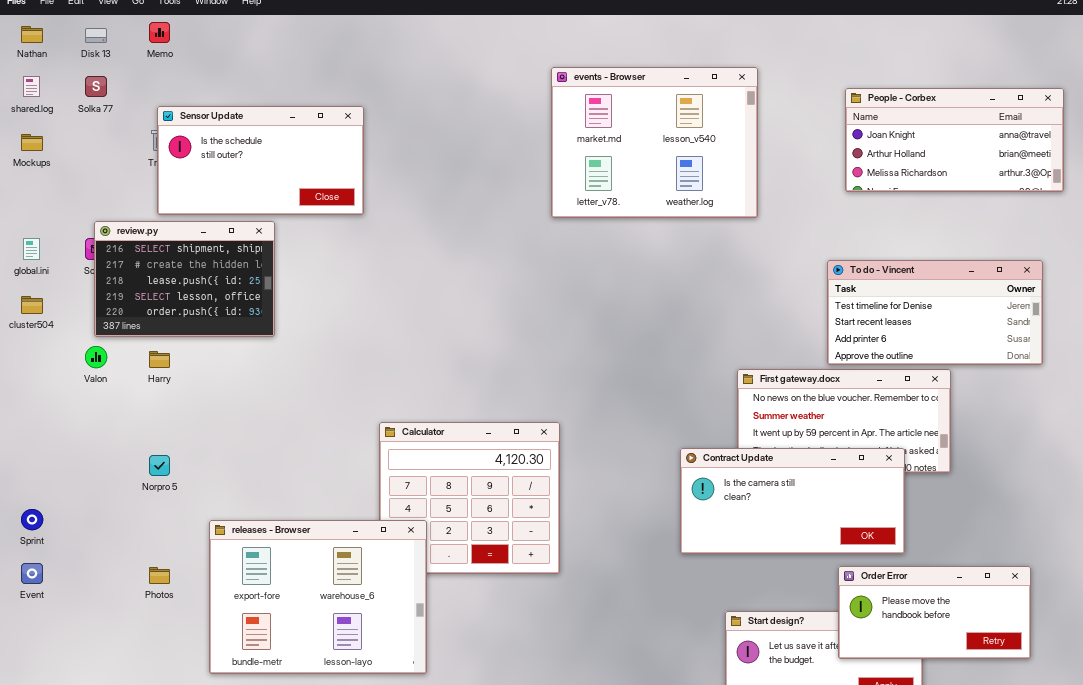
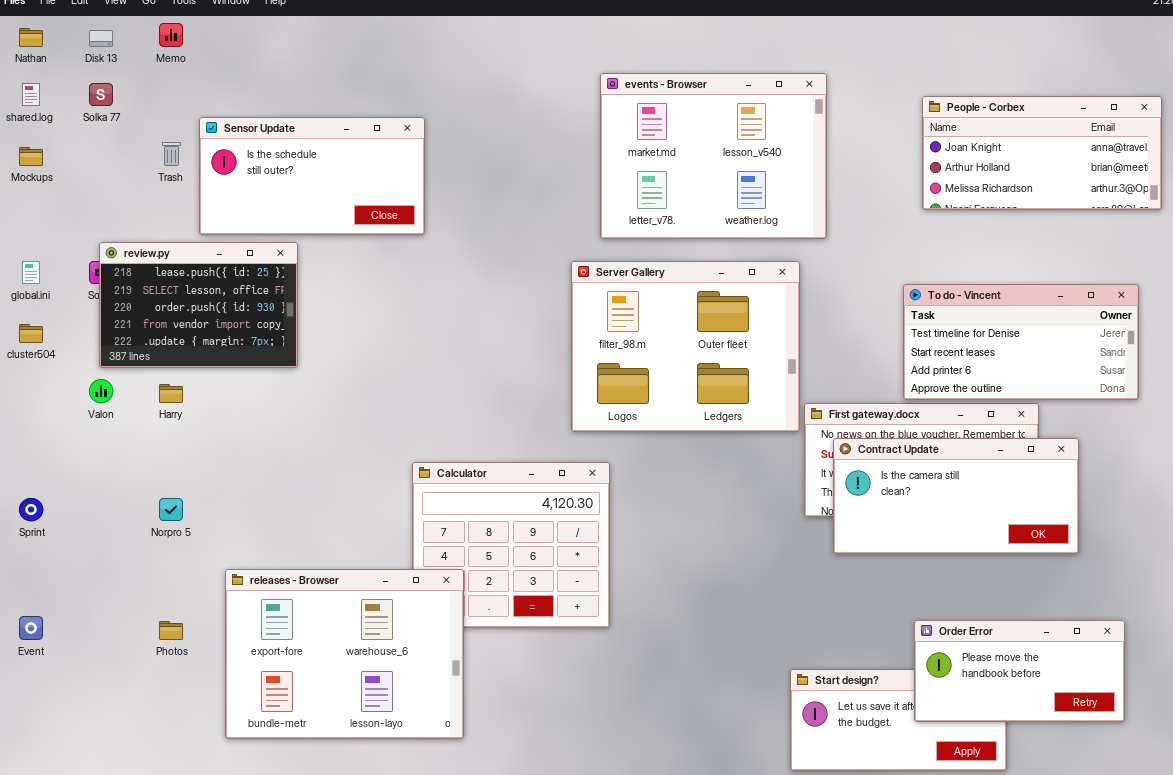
Sensor Update: [157,106,364,215] -> [199,117,425,235], moved
review.py: [94,221,275,337] -> [99,242,298,368], scrolled down 2 rows
Server Gallery: none -> [571,261,800,432], opened
Contract Update: [680,448,905,554] -> [833,438,1079,554], moved
Sprint: [21,509,43,530] -> [19,498,43,521], moved

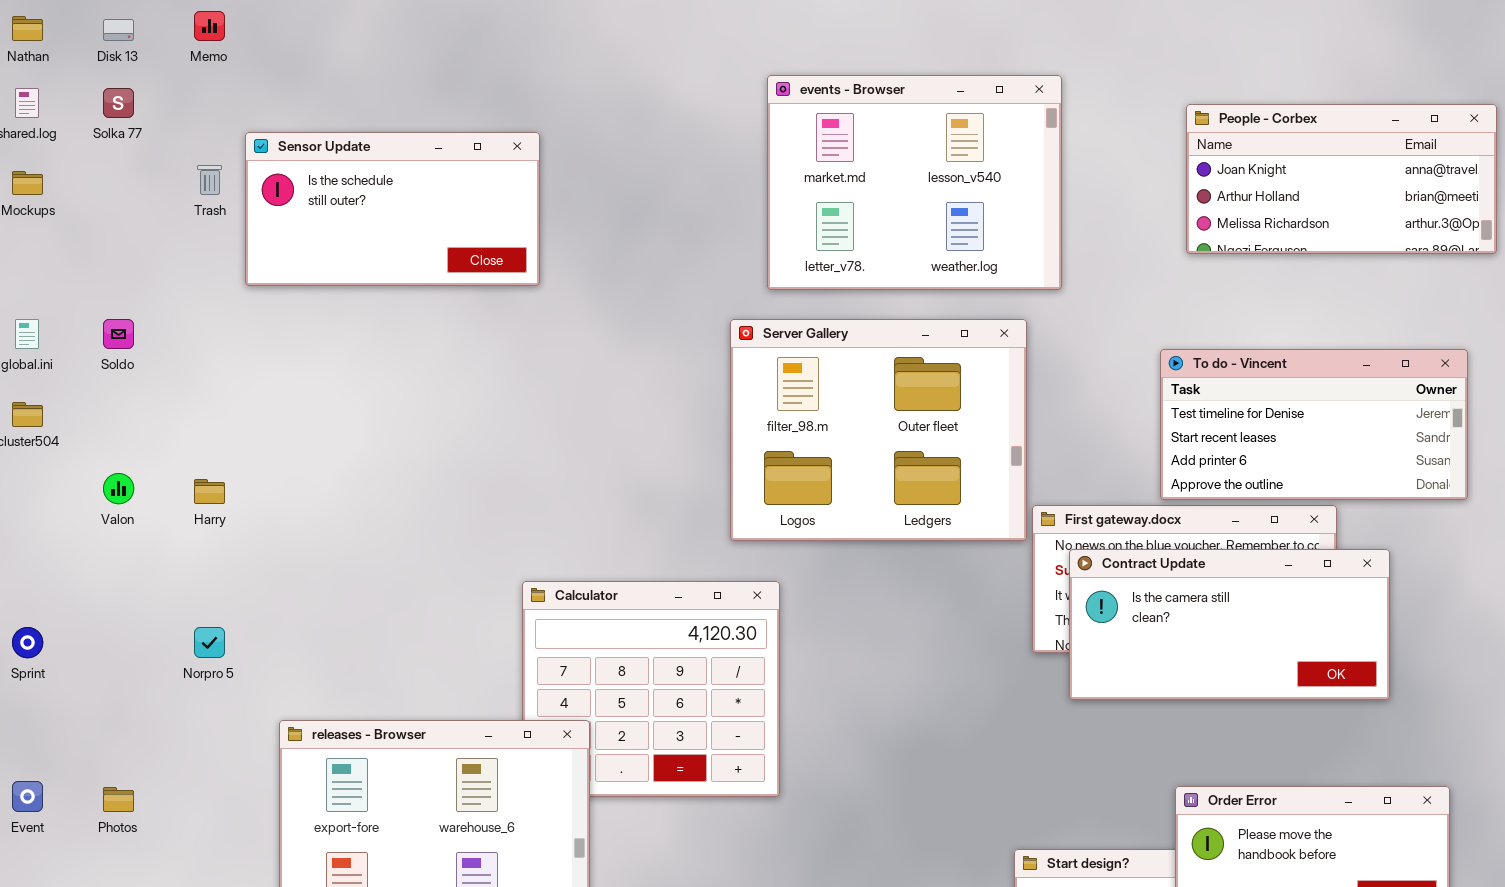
review.py: [99,242,298,368] -> none, closed
Photos: [159,621,183,640] -> [103,787,134,812], moved

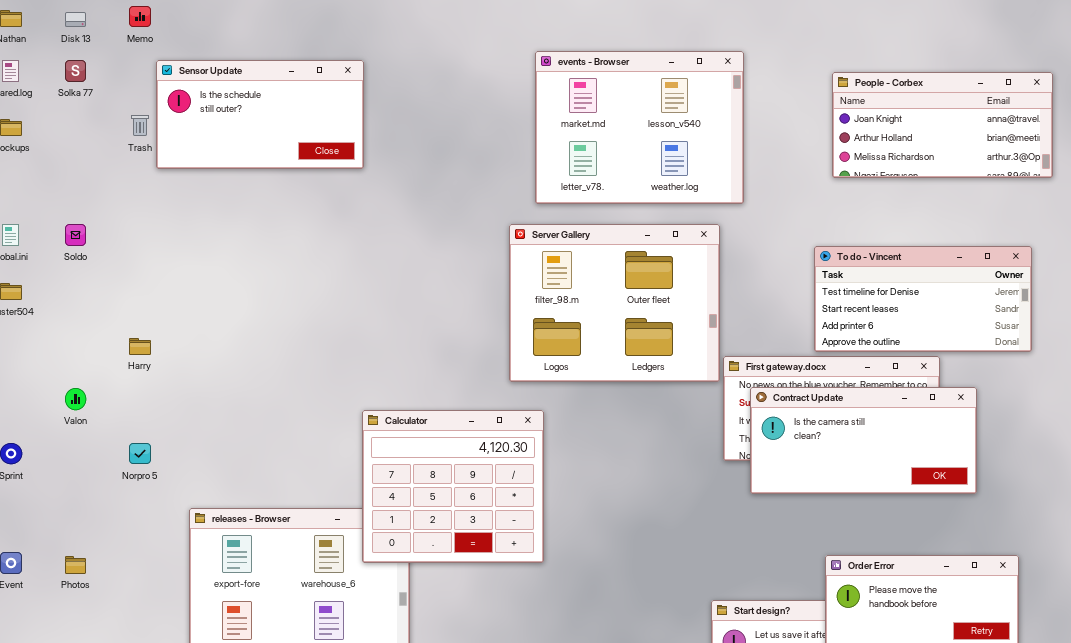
Sensor Update: [245,132,540,286] -> [156,60,364,169], moved
Valon: [103,473,134,504] -> [65,388,86,410], moved
Calculator: [522,581,780,797] -> [362,410,544,563], raised

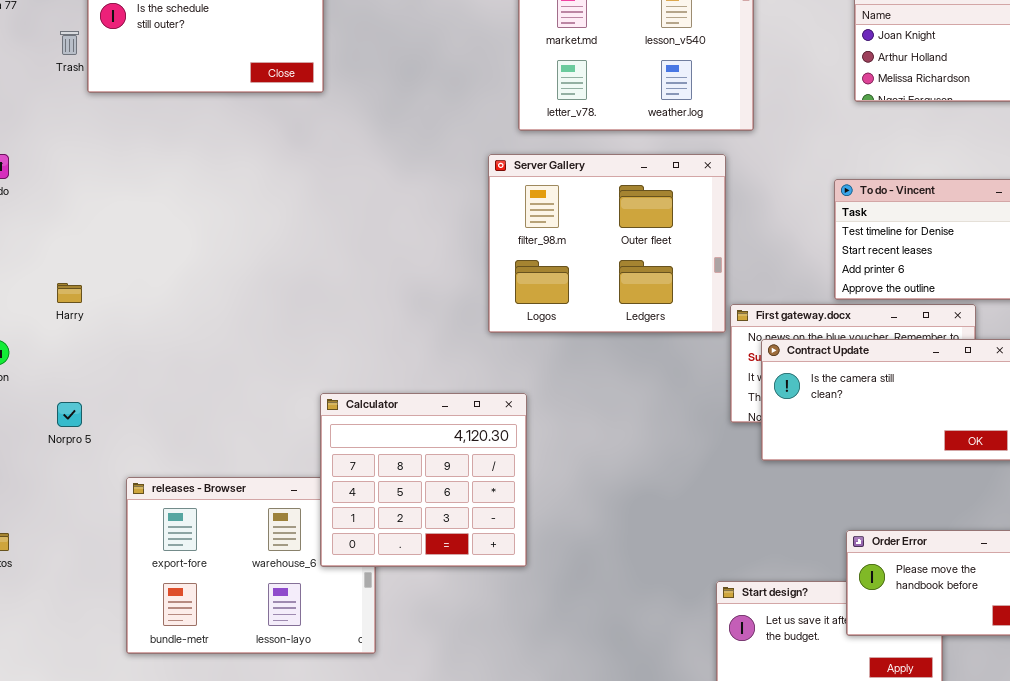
Calculator: [362,410,544,563] -> [320,393,527,567], moved

